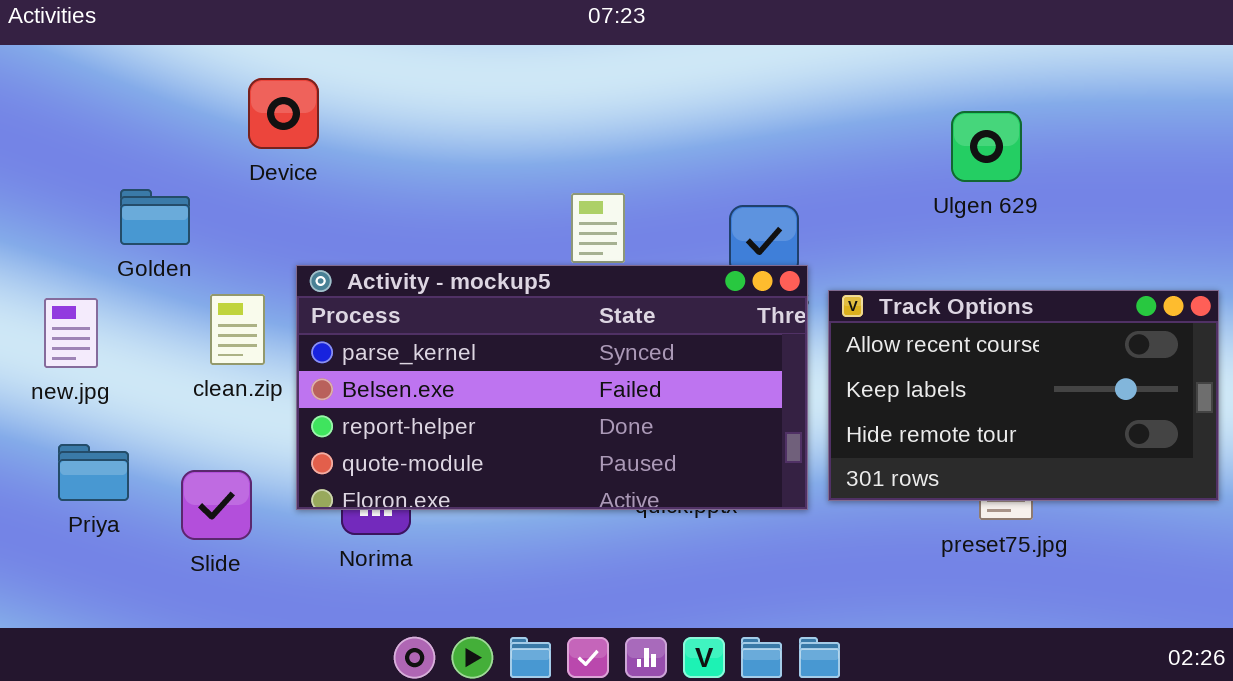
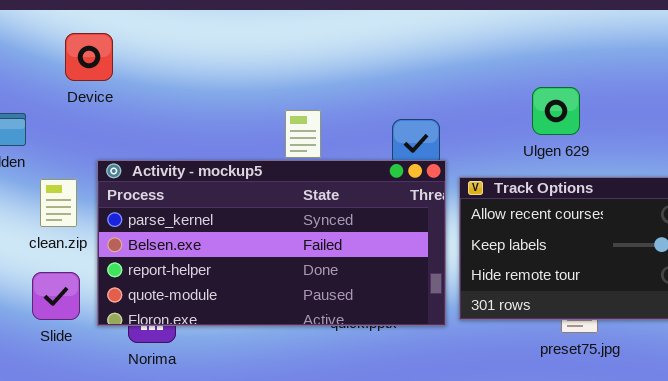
Ulgen 629: [951,111,1022,182] -> [532,87,580,135], moved
Slide: [181,470,252,540] -> [32,272,80,320], moved

